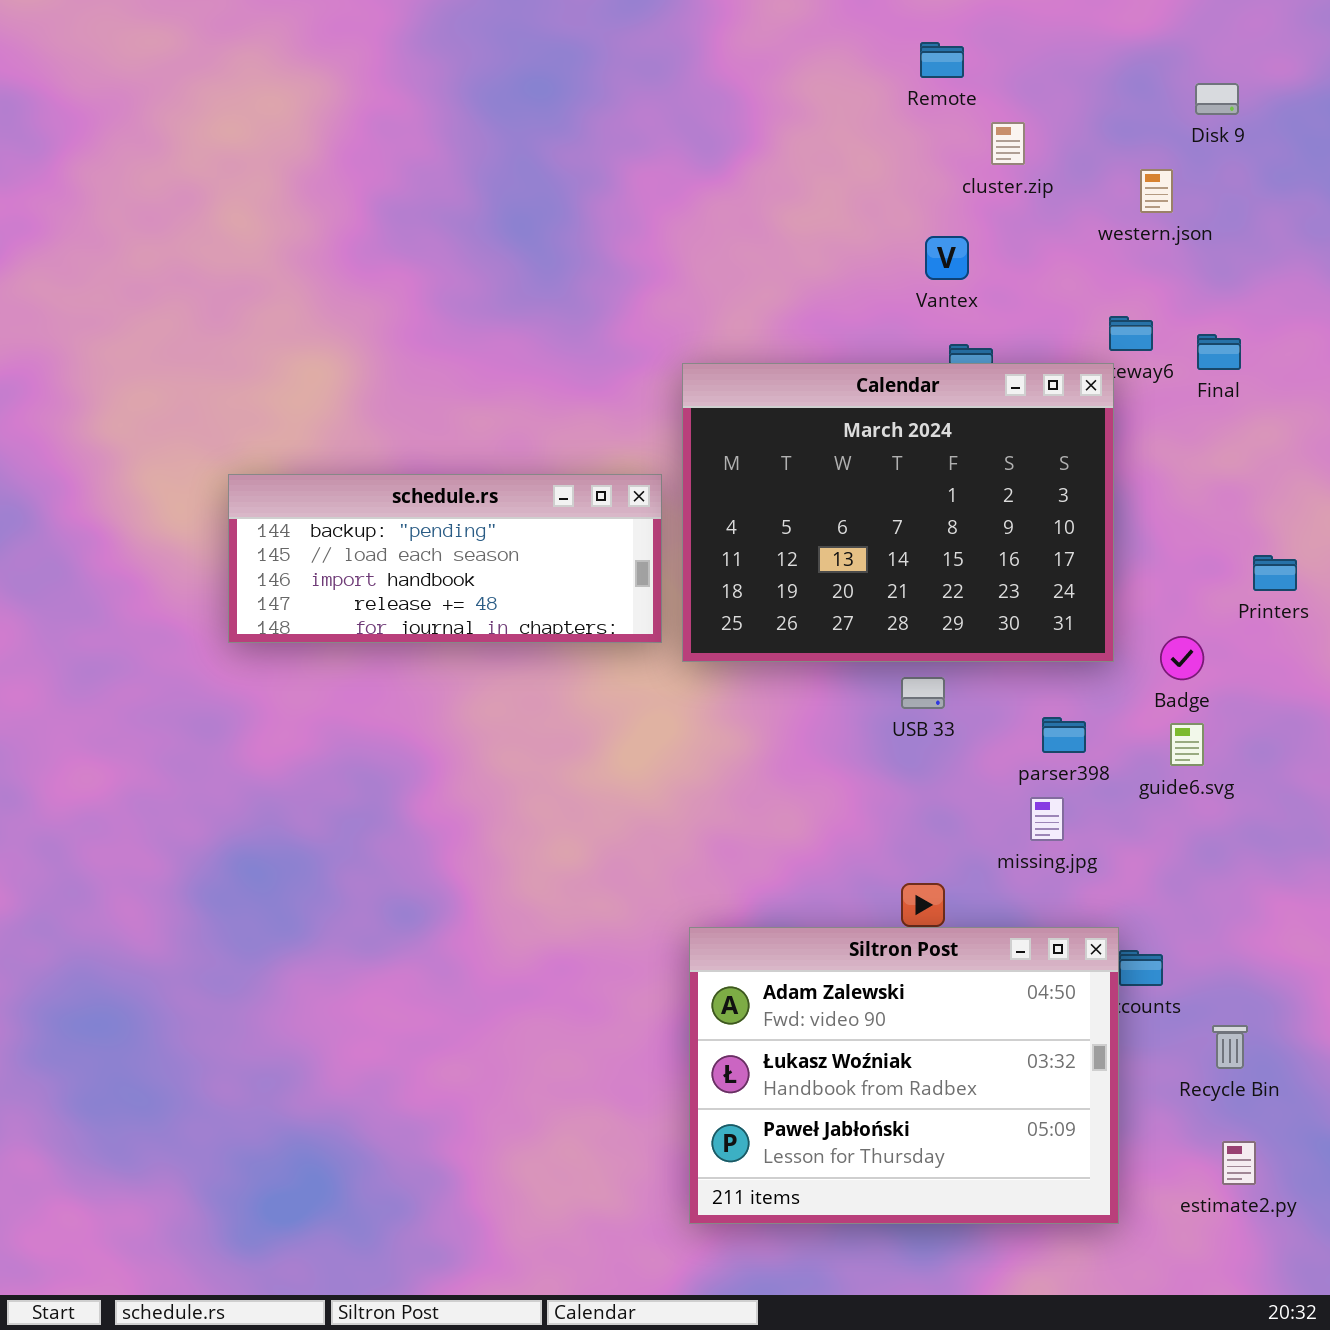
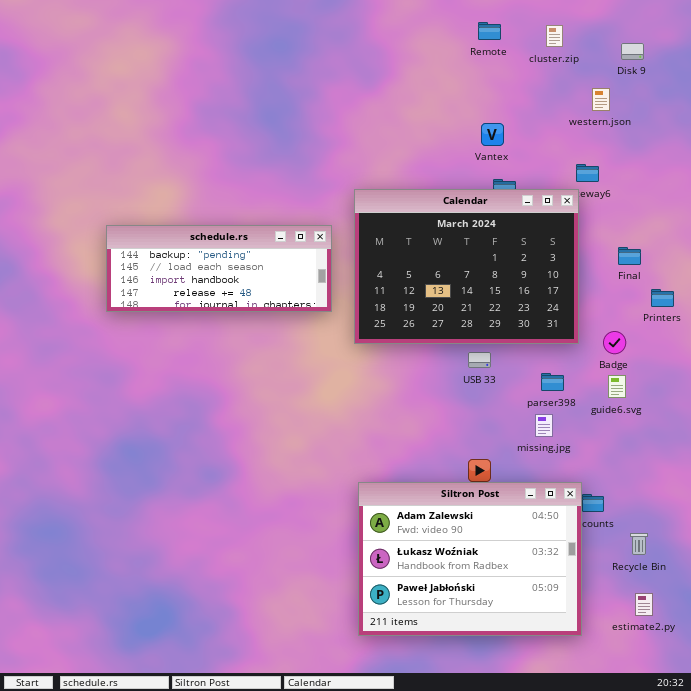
cluster.zip: [991,122,1025,165] -> [546,25,563,47], moved
Final: [1197,334,1241,370] -> [618,247,641,265], moved
schedule.rs: [228,474,662,643] -> [106,225,332,312], moved

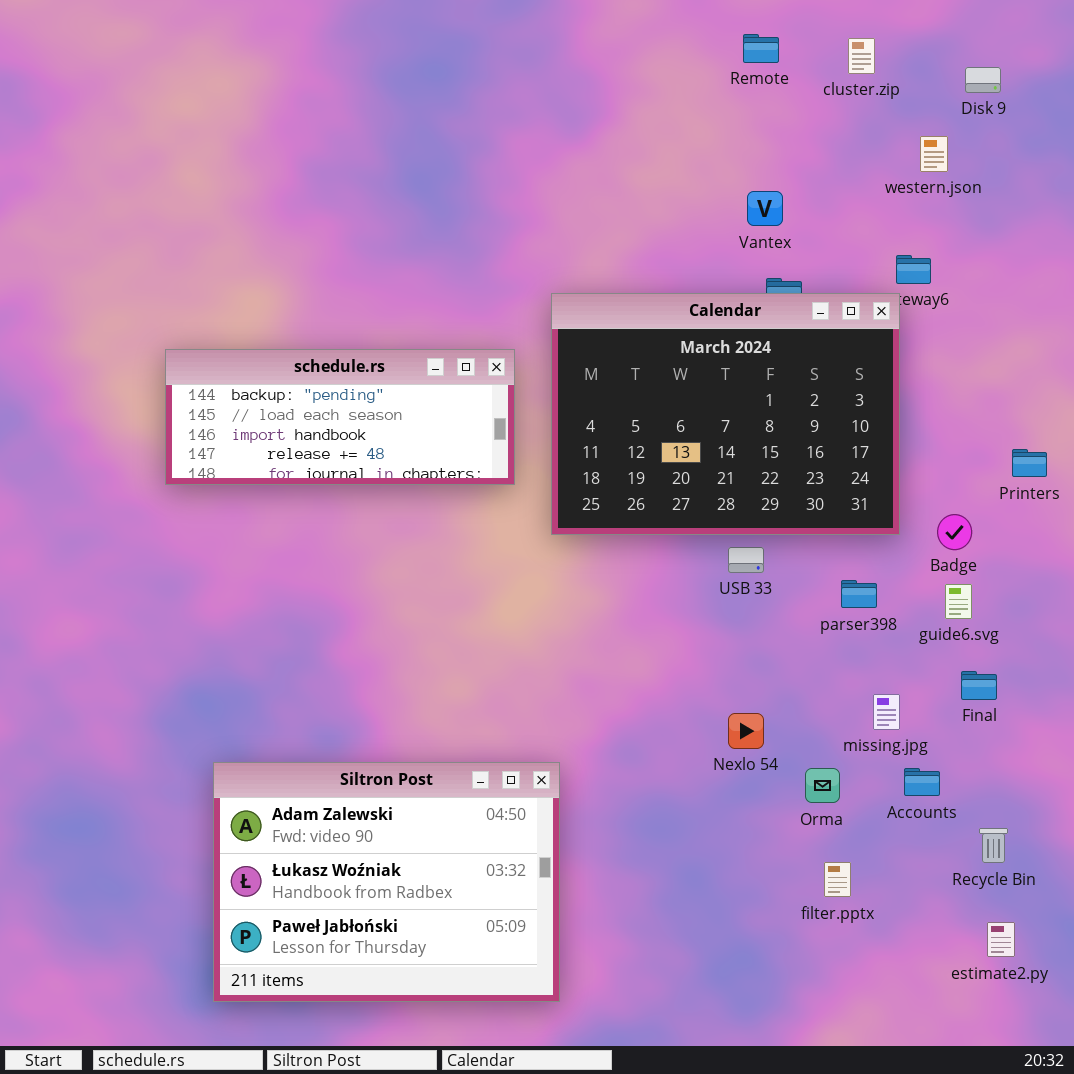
Final: [618,247,641,265] -> [961,671,997,700], moved
missing.jpg: [535,414,553,437] -> [873,694,900,730], moved
Siltron Post: [358,482,582,636] -> [213,762,560,1002], moved

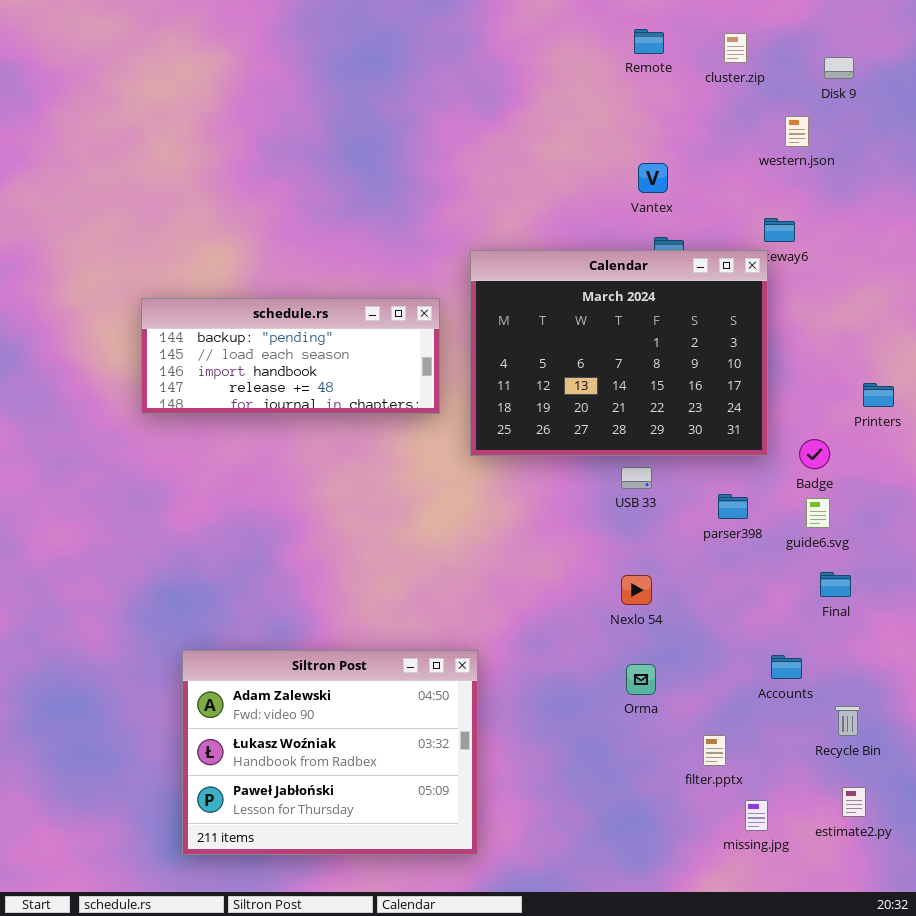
missing.jpg: [873,694,900,730] -> [745,800,768,831], moved
Nexlo 54: [728,713,764,749] -> [621,575,652,605], moved
Orma: [805,768,840,803] -> [626,664,656,695], moved

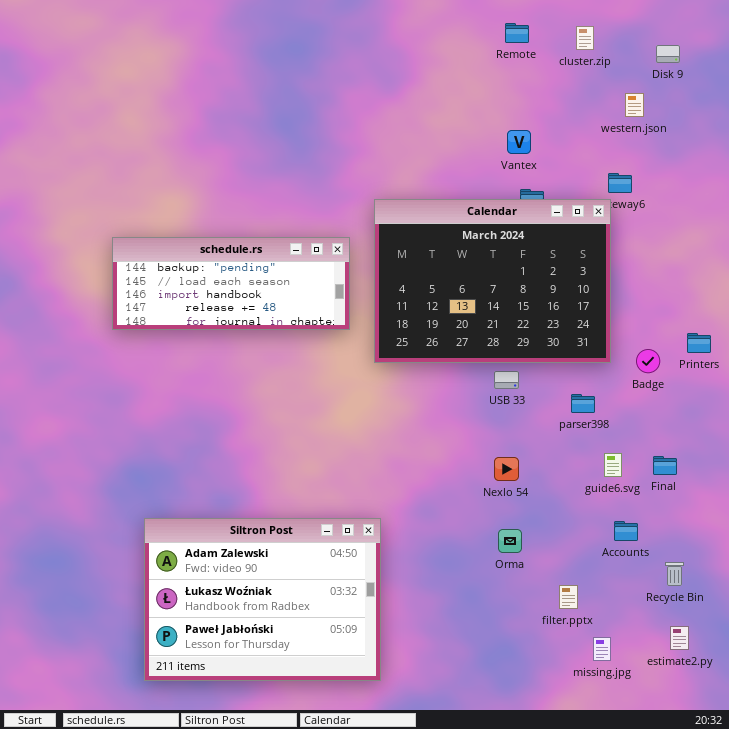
Printers: [863,383,894,407] -> [687,333,711,353], moved
guide6.svg: [806,498,830,528] -> [604,453,622,477], moved

